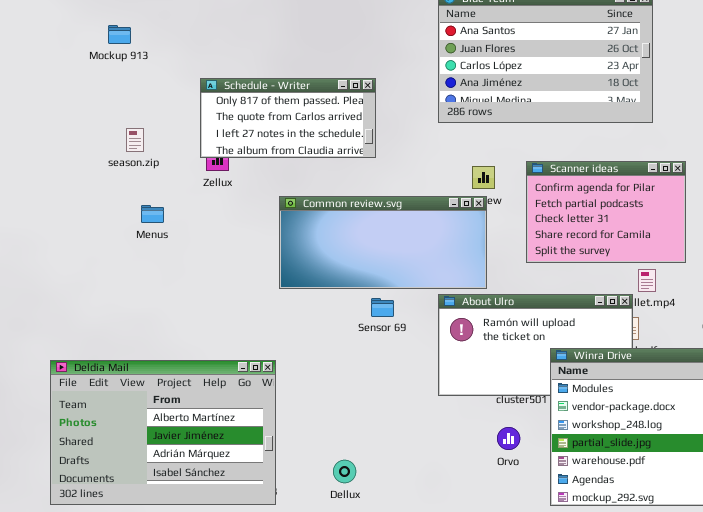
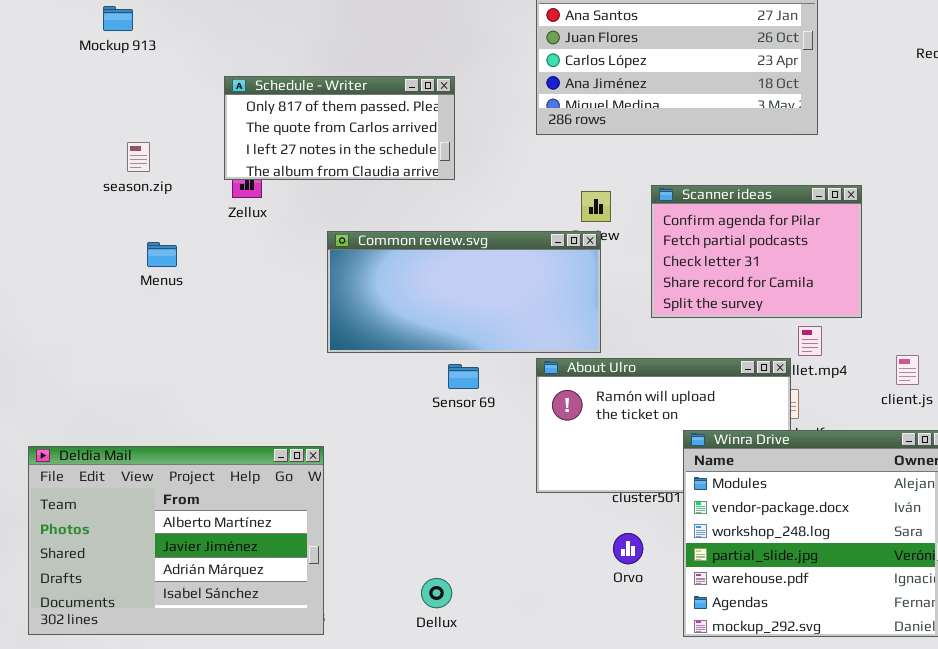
Dellux: [333,460,356,483] -> [421,578,452,608], moved

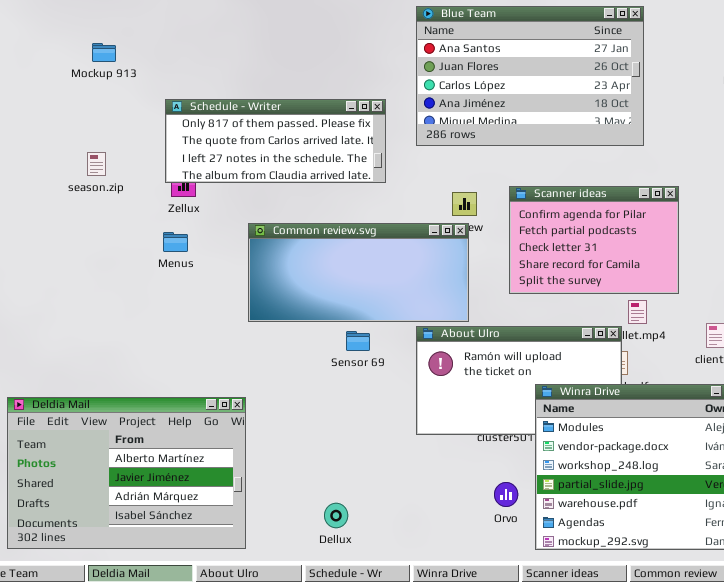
Mockup 913: [103,6,133,31] -> [92,43,116,62], moved
Schedule - Writer: [224,76,455,180] -> [165,99,386,183], resized
Menus: [147,242,177,267] -> [163,232,188,252], moved
Orvo: [613,533,643,564] -> [494,482,518,507], moved

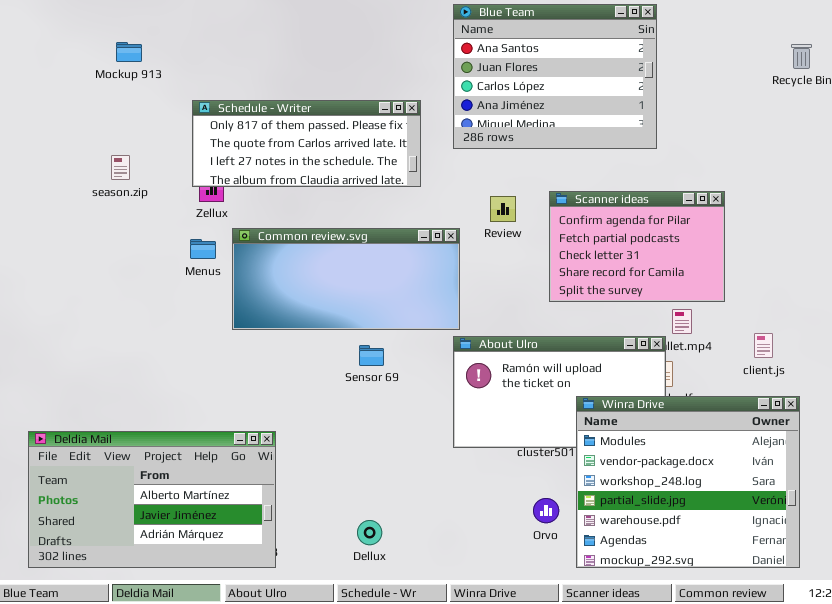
Blue Team: [416,6,644,146] -> [453,4,657,149], resized
Common review.svg: [248,223,469,322] -> [232,228,460,330], moved
Sensor 69: [346,331,370,351] -> [359,345,384,366], moved
Deldia Mail: [7,397,246,549] -> [28,431,276,568], resized

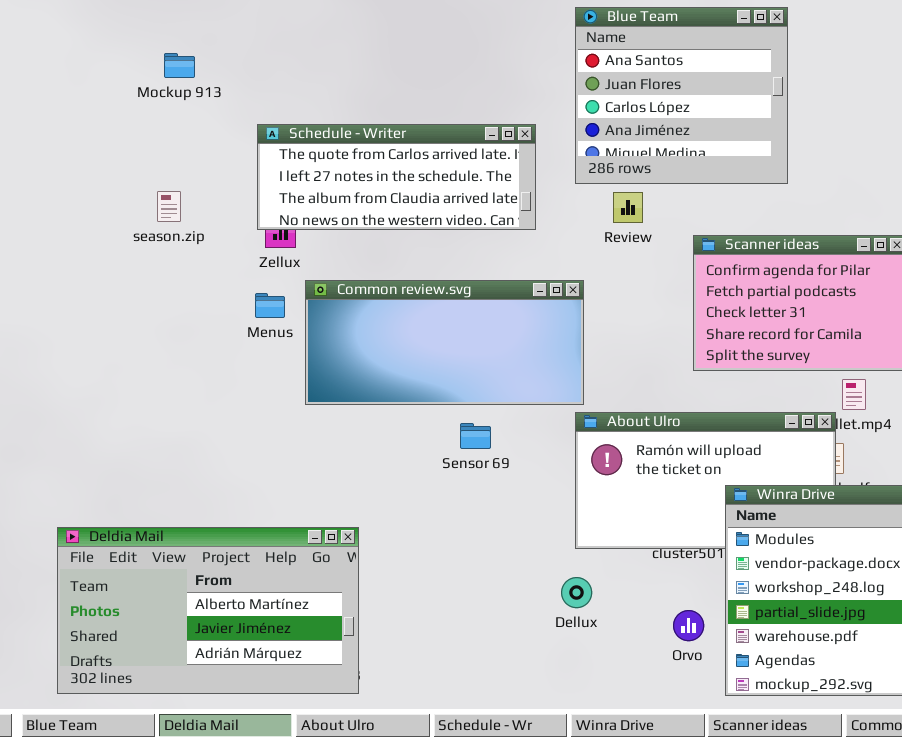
Blue Team: [453,4,657,149] -> [575,7,788,184], resized
Schedule - Writer: [192,100,421,187] -> [257,124,536,230], scrolled down 1 row
Review: [490,196,516,222] -> [613,192,643,223], moved
Dellux: [357,520,382,545] -> [561,577,592,608], moved

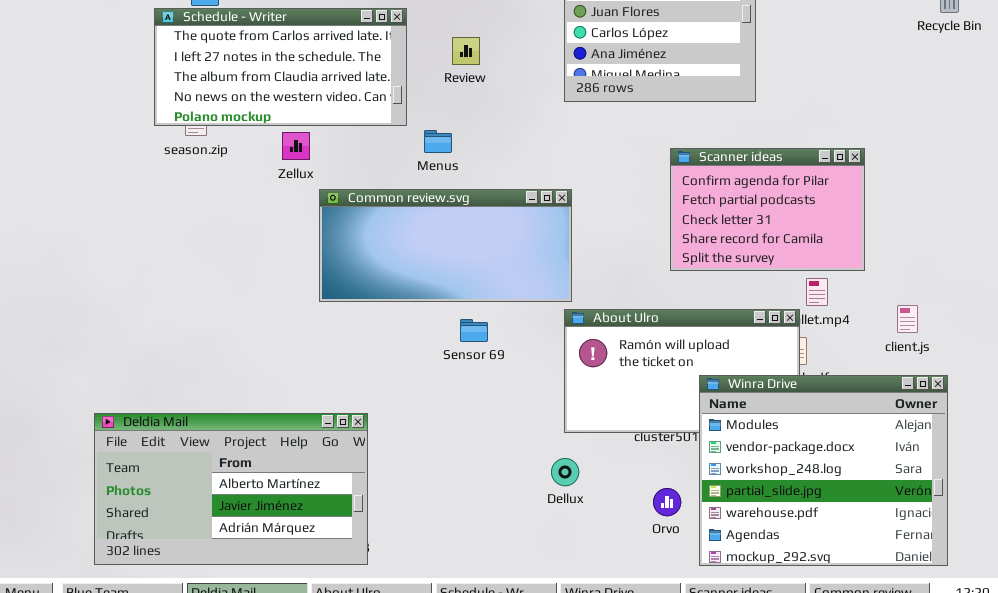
Schedule - Writer: [257,124,536,230] -> [154,8,407,126], moved, resized
Review: [613,192,643,223] -> [452,37,480,65], moved
Menus: [255,293,285,318] -> [424,130,452,153], moved

